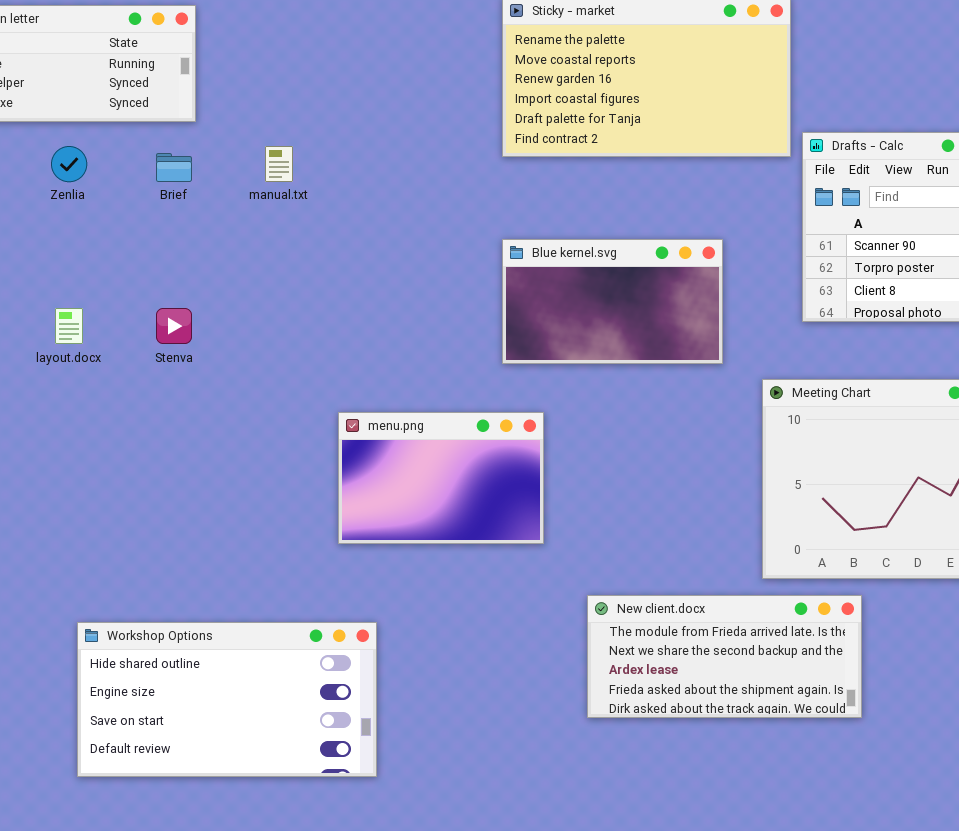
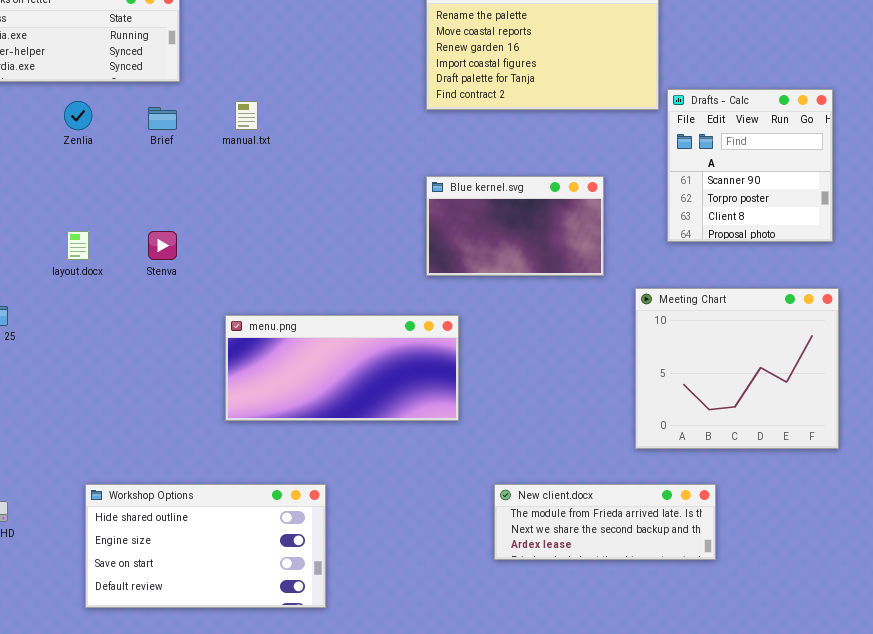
menu.png: [338,412,544,544] -> [225,315,459,421], resized
New client.docx: [587,595,862,718] -> [494,484,716,560], resized

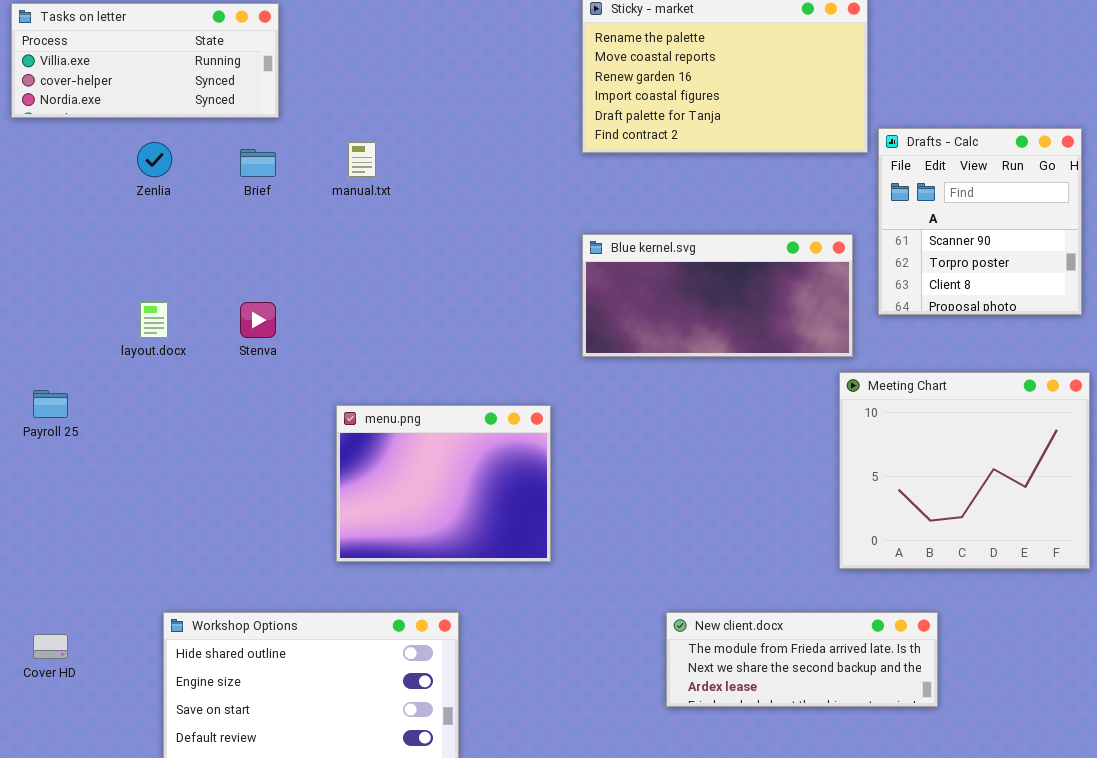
Blue kernel.svg: [426,176,604,276] -> [582,234,853,357], resized
menu.png: [225,315,459,421] -> [336,405,551,562], resized

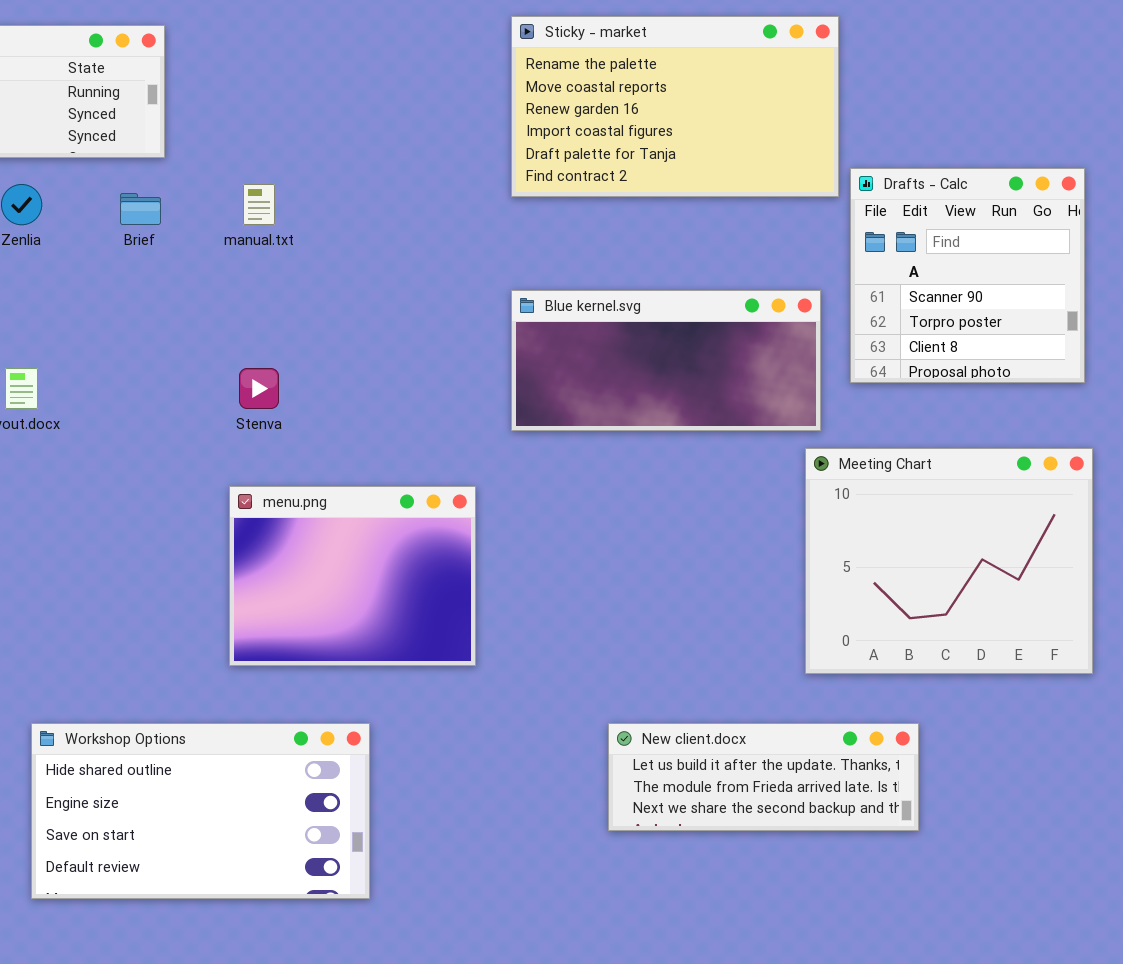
Stenva: [240,302,276,338] -> [239,368,279,409], moved
New client.docx: [666,612,938,707] -> [608,723,919,831], scrolled up 1 row

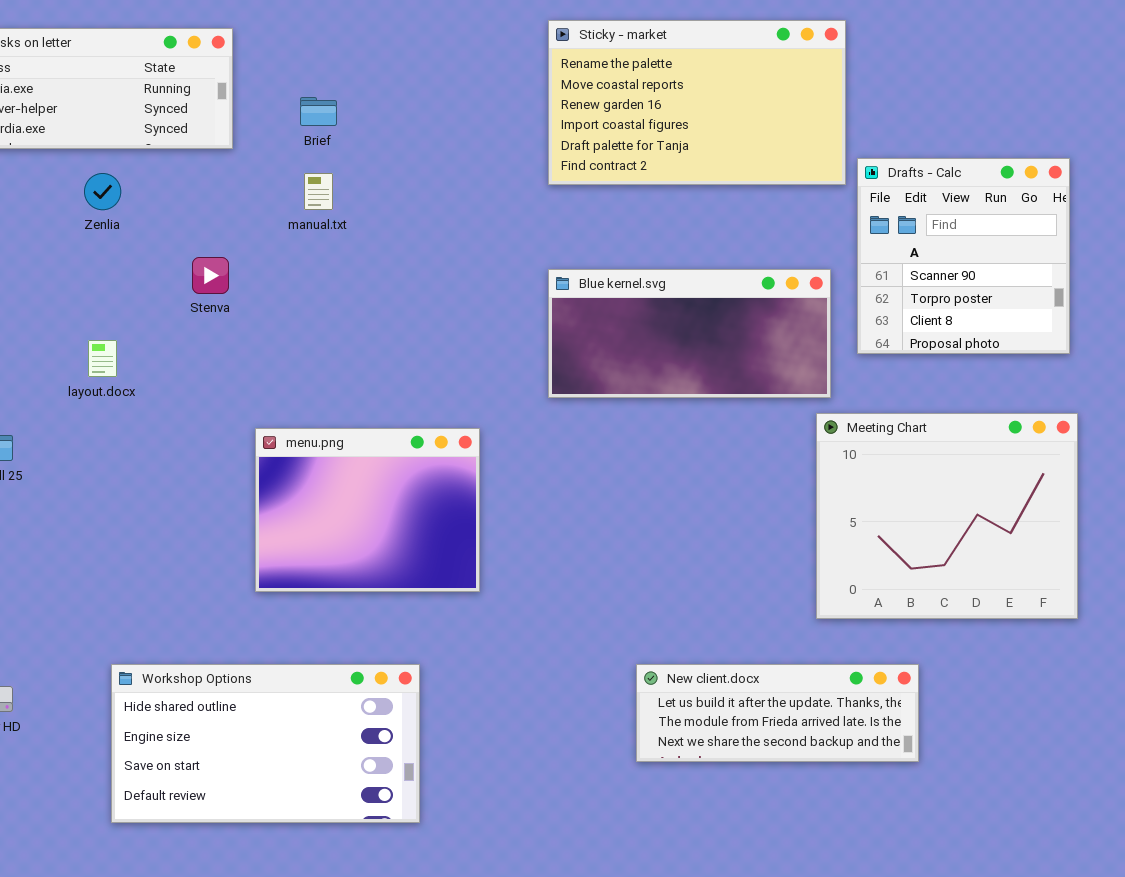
Brief: [120,193,161,225] -> [300,97,337,126], moved
Stenva: [239,368,279,409] -> [192,257,229,294], moved
menu.png: [229,486,476,666] -> [255,428,480,592], moved

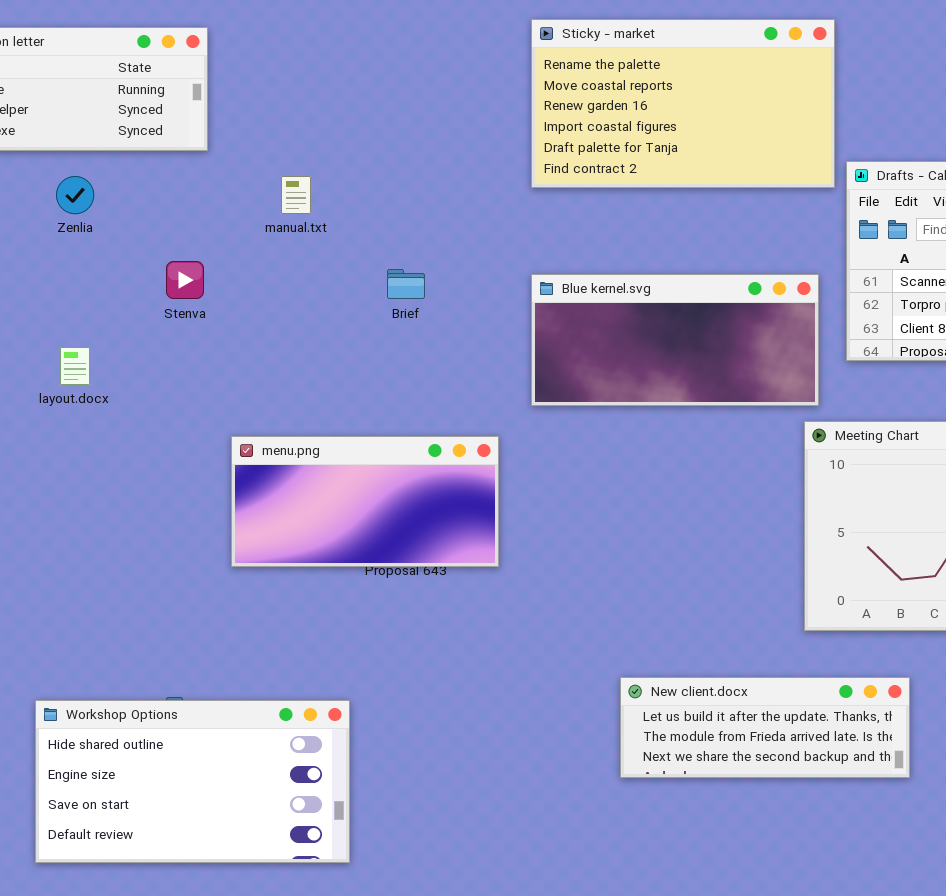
Brief: [300,97,337,126] -> [387,269,425,299], moved
menu.png: [255,428,480,592] -> [231,436,499,567], resized
Workshop Options: [111,664,420,823] -> [35,700,350,863], moved

